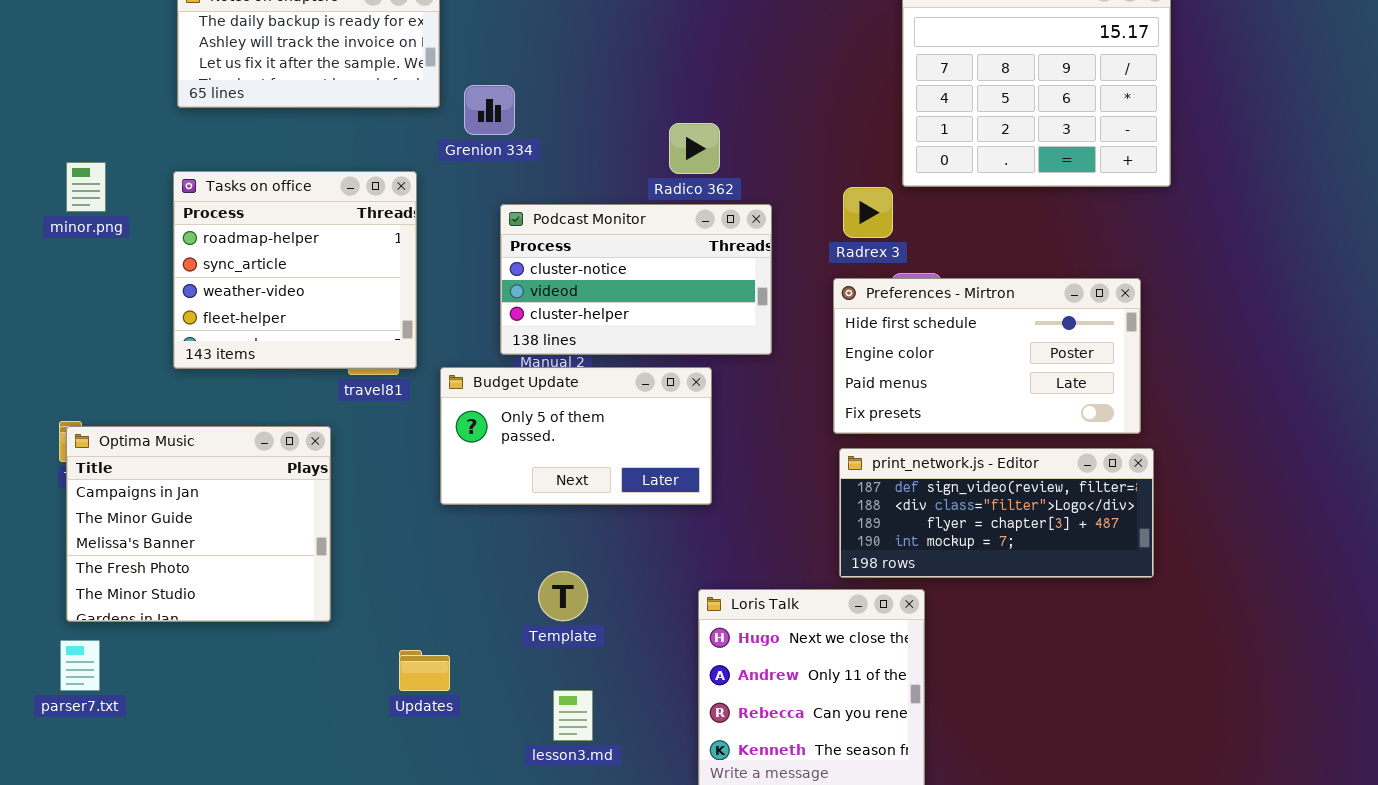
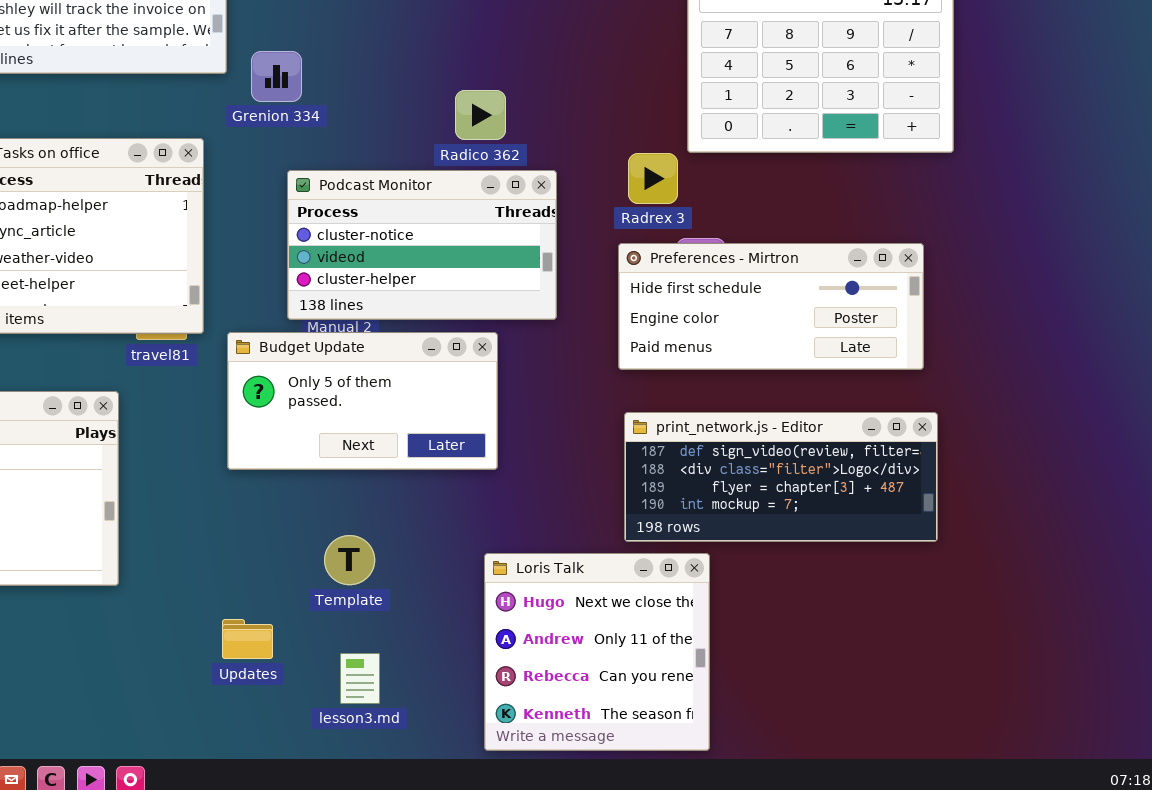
Preferences - Mirtron: [833,278,1141,434] -> [618,243,924,370], resized
Updates: [399,650,450,691] -> [222,619,273,659], moved

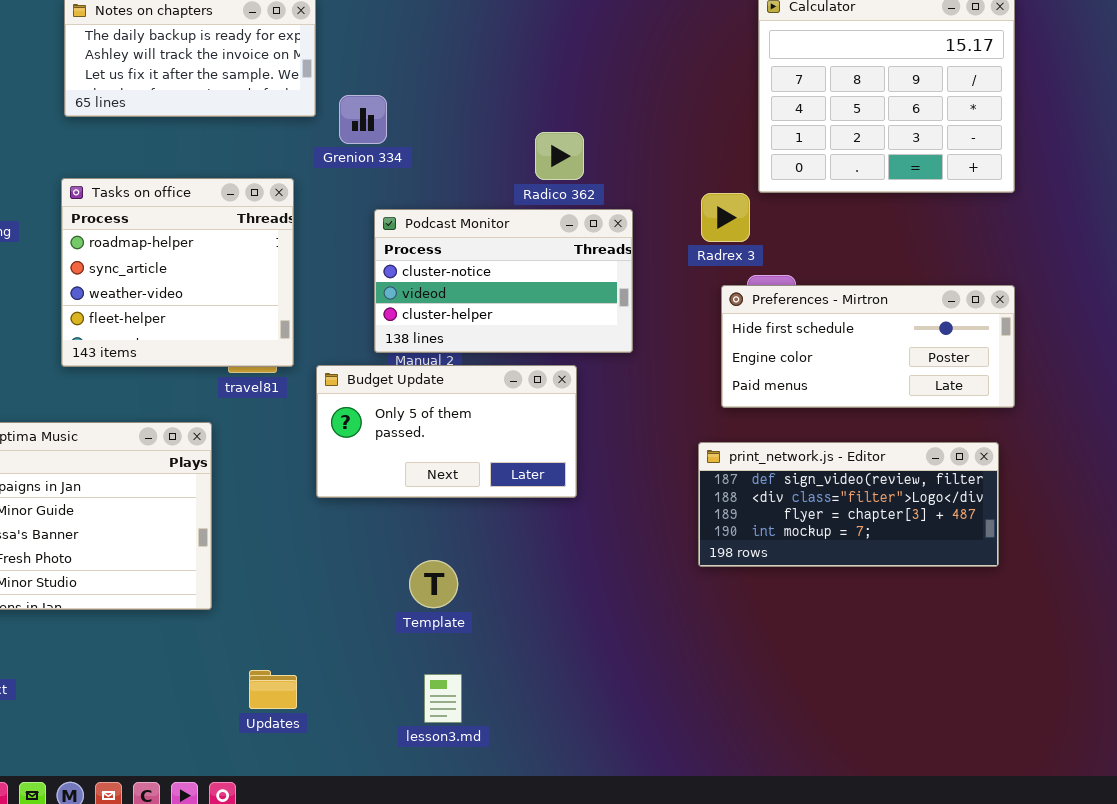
Preferences - Mirtron: [618,243,924,370] -> [721,285,1015,408], moved
Loris Talk: [484,553,710,751] -> none, closed
Updates: [222,619,273,659] -> [249,670,297,709], moved

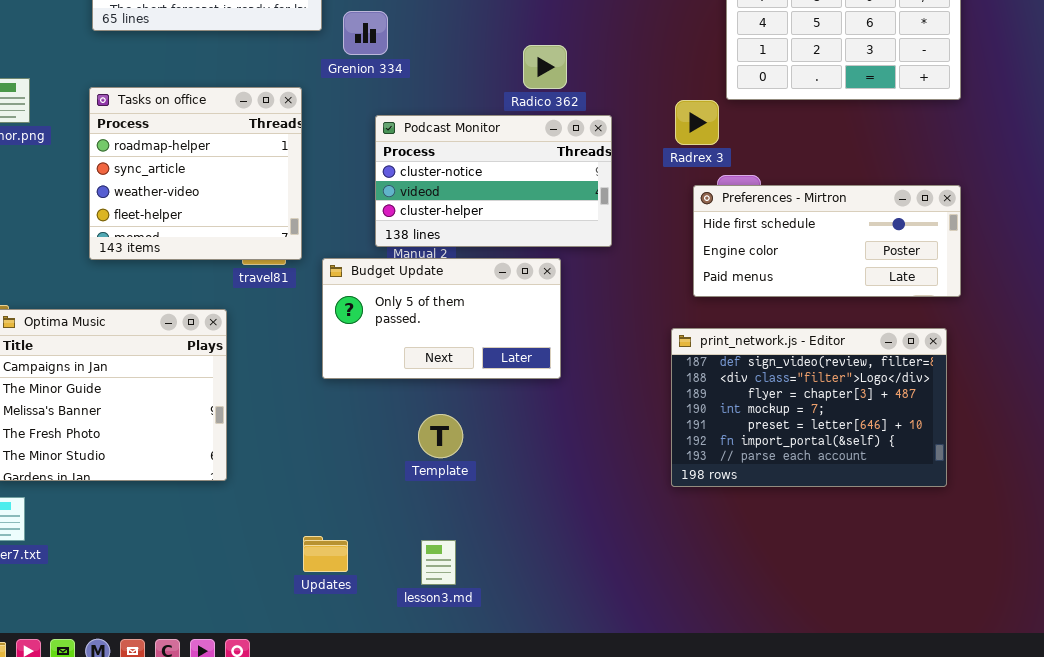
print_network.js - Editor: [698,442,999,567] -> [671,328,947,487], resized
Template: [409,560,458,608] -> [418,414,463,458], moved
Updates: [249,670,297,709] -> [303,536,348,572], moved

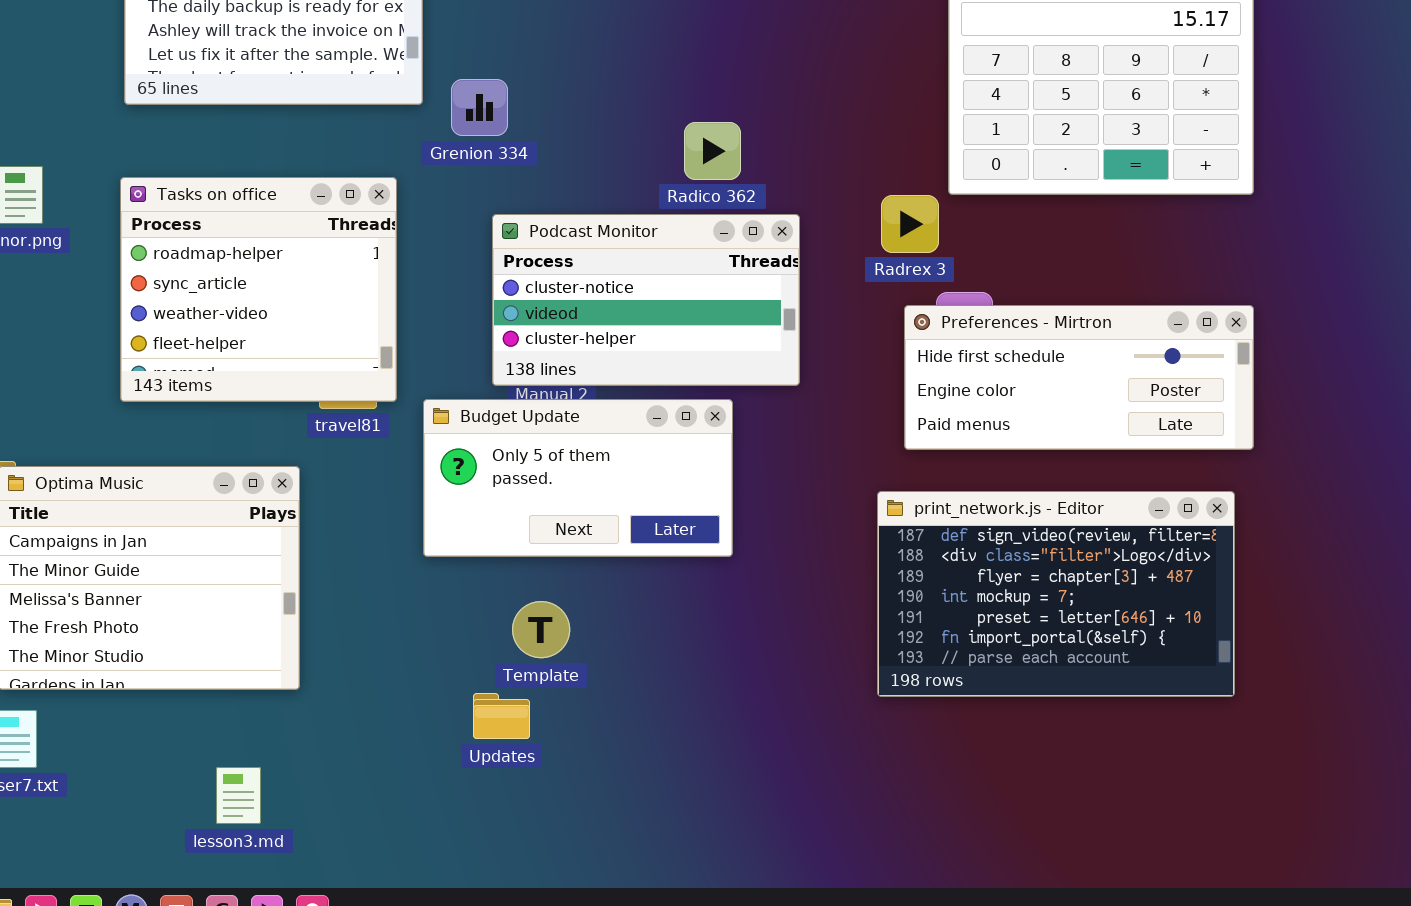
Template: [418,414,463,458] -> [512,601,570,658], moved
Updates: [303,536,348,572] -> [473,693,530,739], moved
lesson3.md: [421,540,456,585] -> [216,767,261,824], moved

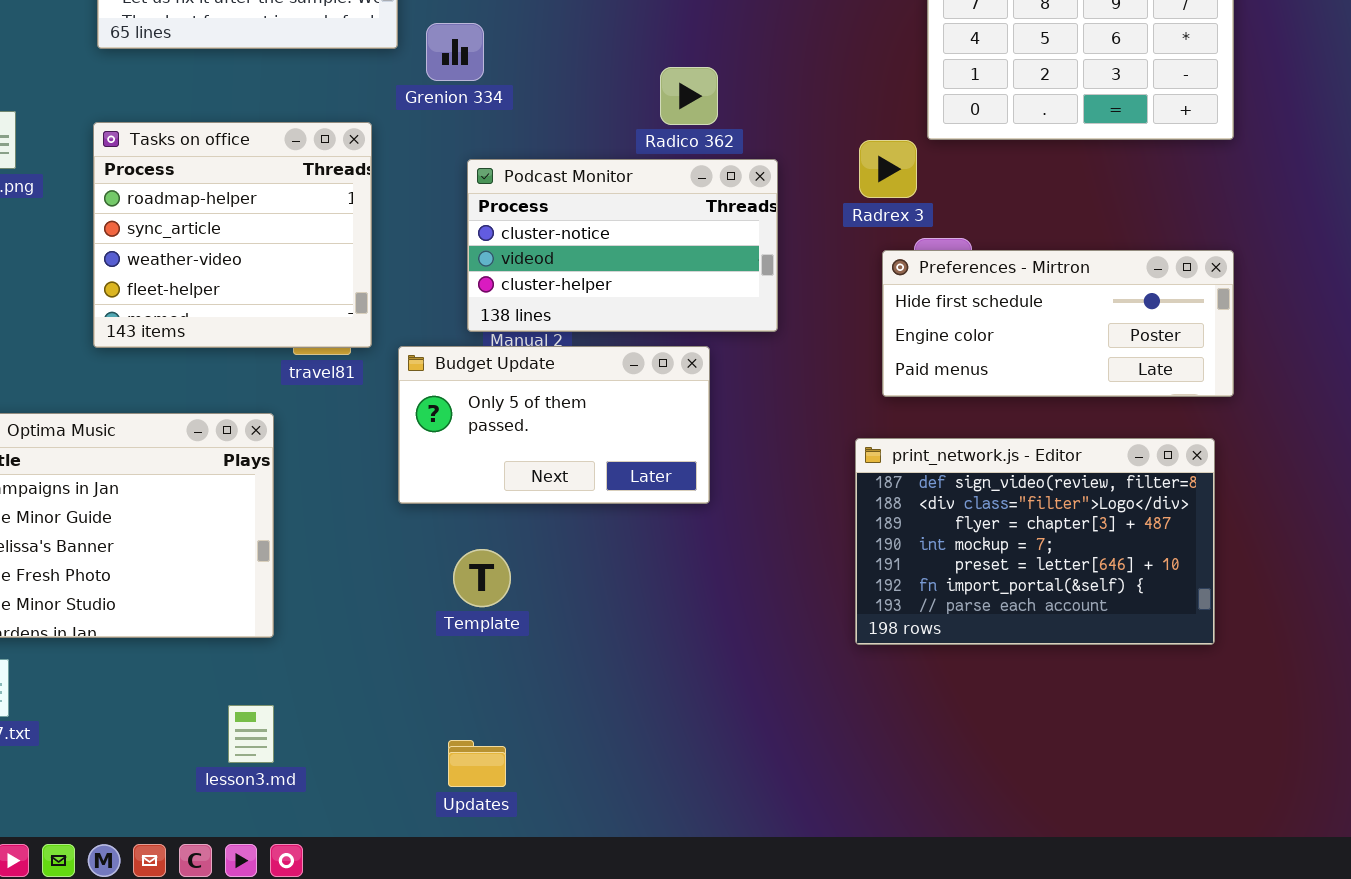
Template: [512,601,570,658] -> [453,549,511,607], moved
Updates: [473,693,530,739] -> [448,740,506,787], moved
lesson3.md: [216,767,261,824] -> [228,705,274,763], moved

